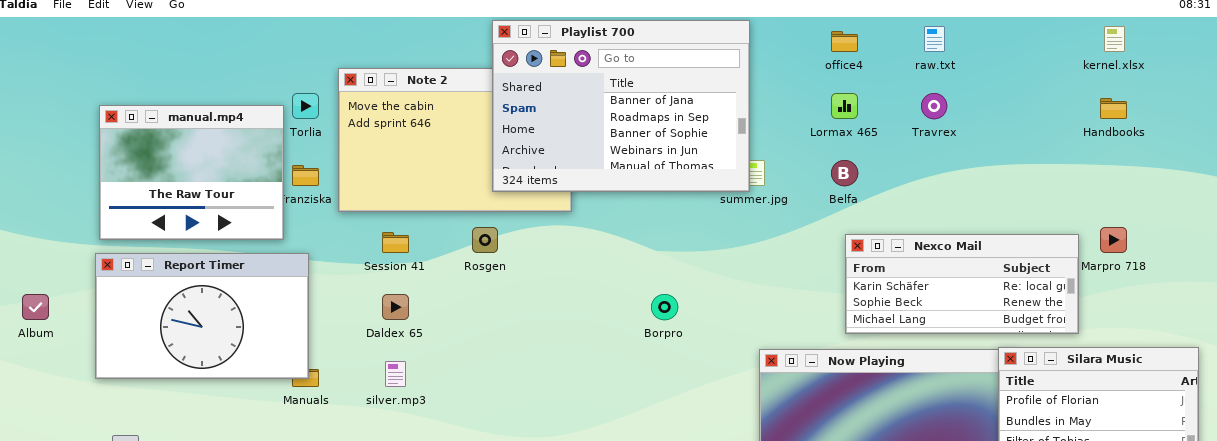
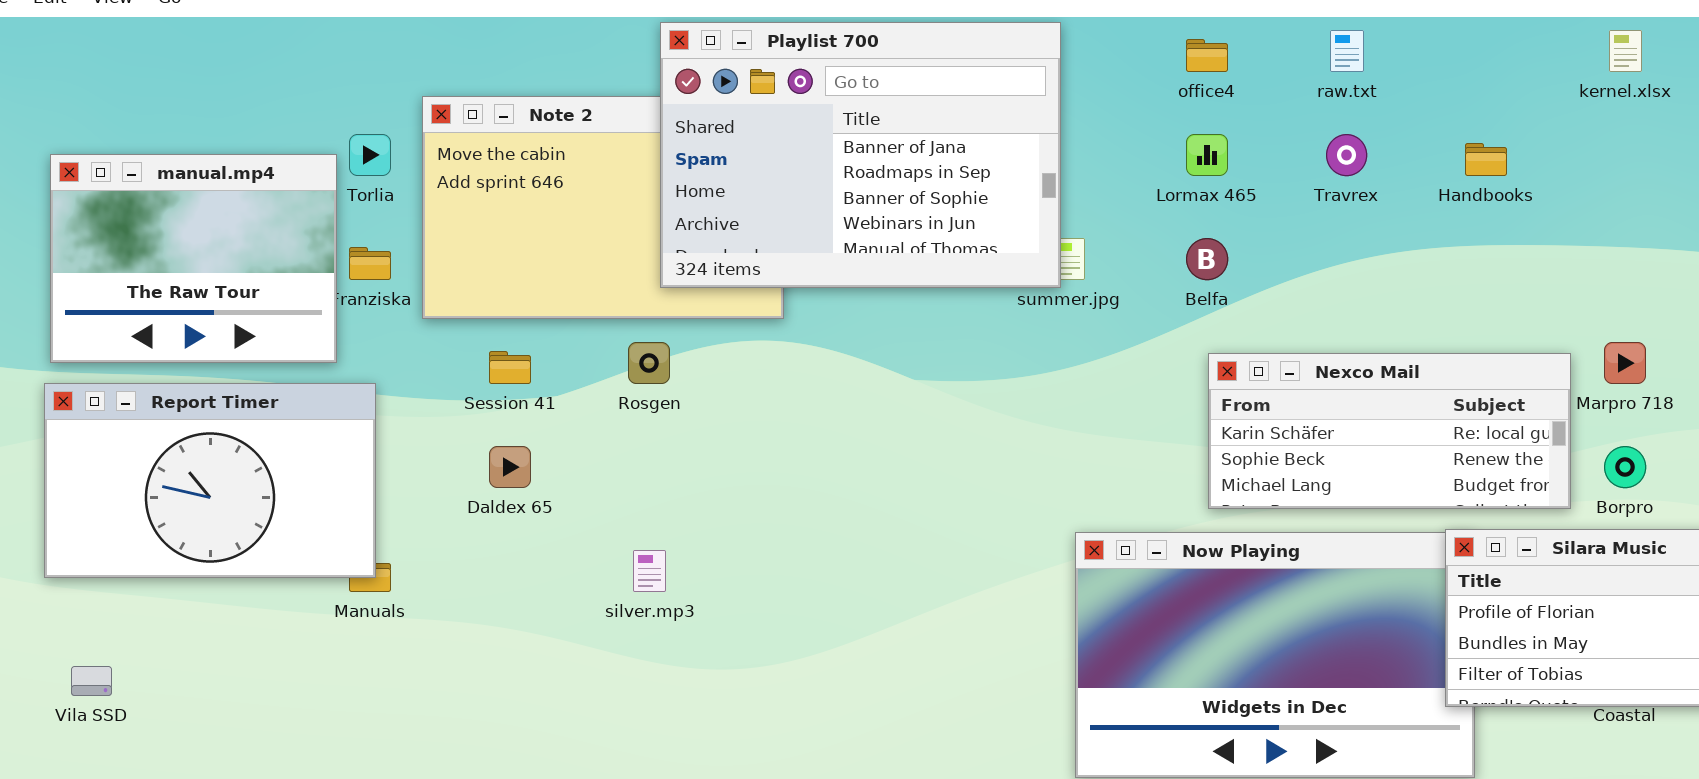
Handbooks: [1100,98,1127,119] -> [1465,143,1507,176], moved
Borpro: [651,294,678,320] -> [1604,446,1646,488], moved
silver.mp3: [385,361,406,387] -> [633,550,666,592], moved

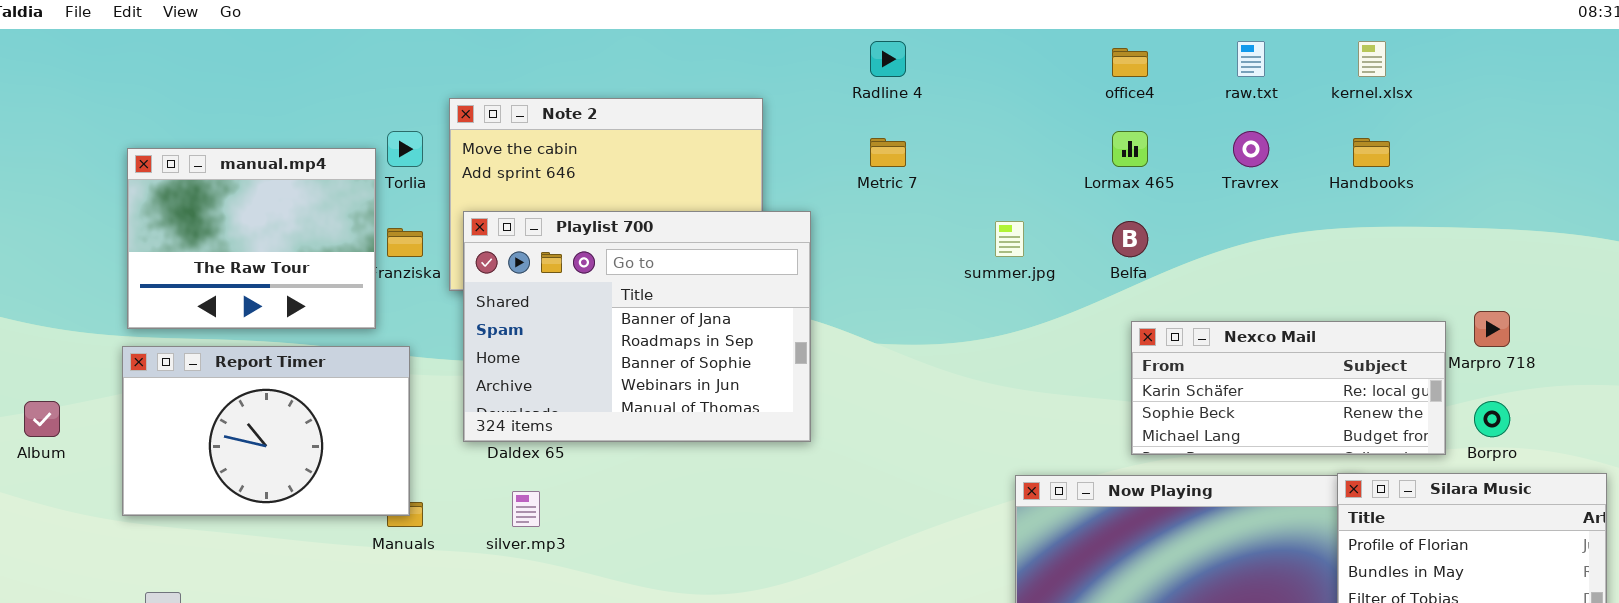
Playlist 700: [660,22,1061,288] -> [463,211,811,442], moved
kernel.xlsx: [1609,30,1642,72] -> [1358,41,1386,77], moved
silver.mp3: [633,550,666,592] -> [512,491,540,527], moved

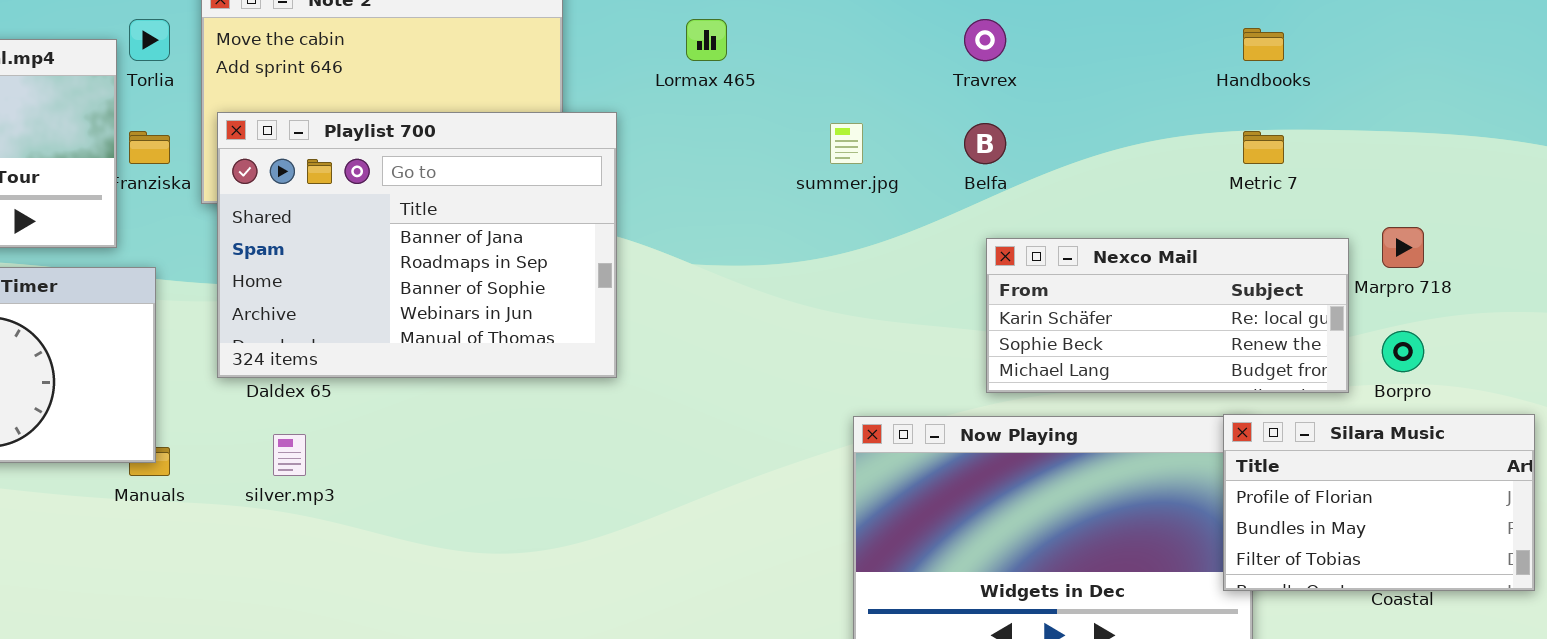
Lormax 465: [1112,131,1148,167] -> [686,19,727,61], moved
Travrex: [1233,131,1269,167] -> [964,19,1006,61], moved
Metric 7: [870,138,906,167] -> [1243,131,1284,164], moved

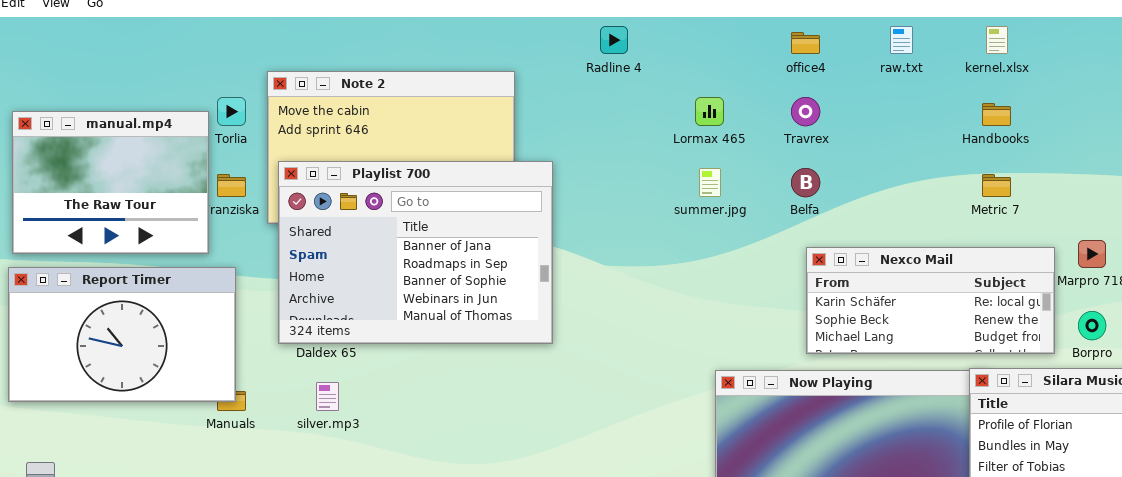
Lormax 465: [686,19,727,61] -> [695,97,724,126], moved

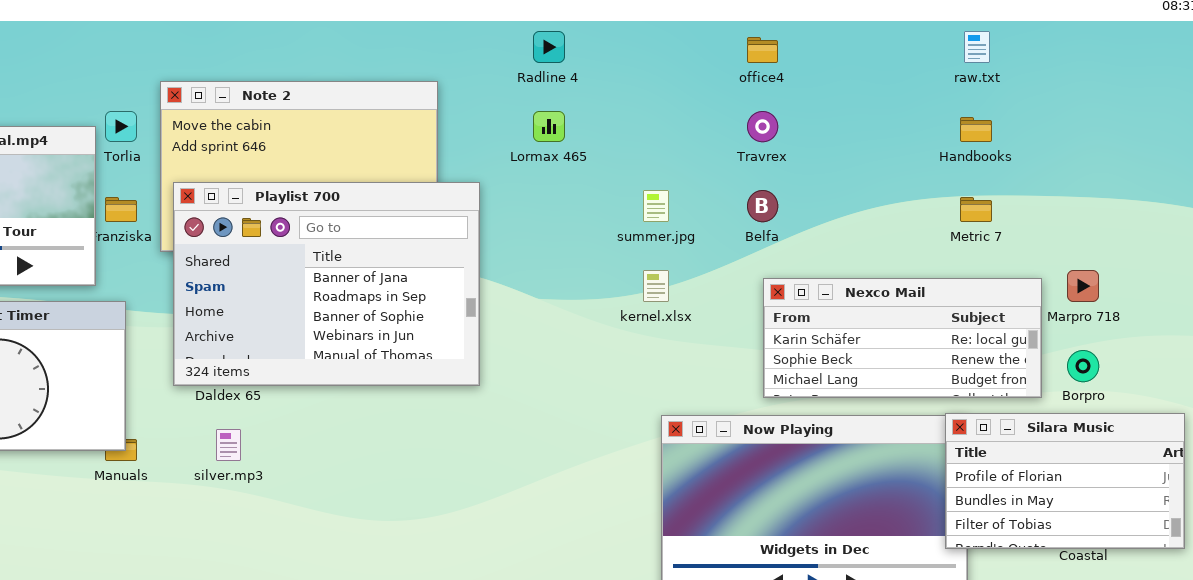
raw.txt: [890,26,913,54] -> [964,31,990,63], moved
kernel.xlsx: [986,26,1008,54] -> [643,270,669,302], moved
Lormax 465: [695,97,724,126] -> [533,111,565,142], moved

